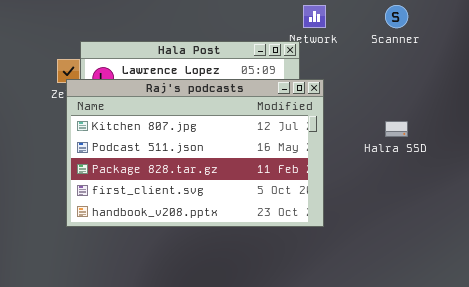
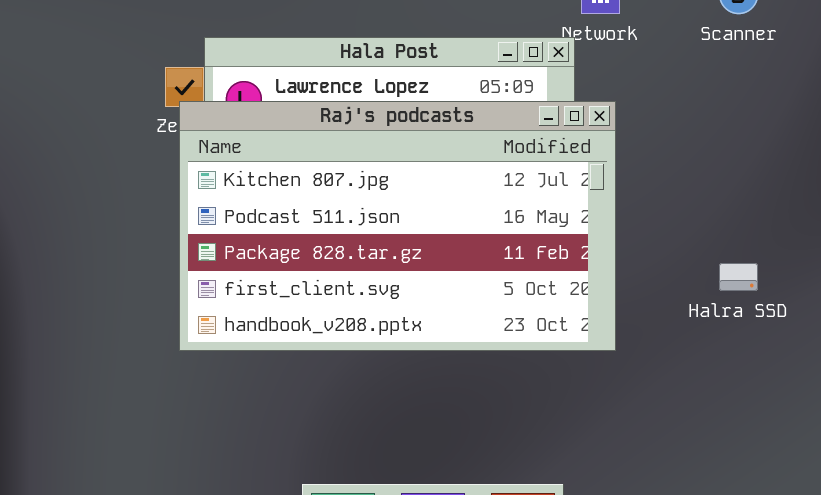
Halra SSD: [385,121,408,137] -> [719,263,758,291], moved

